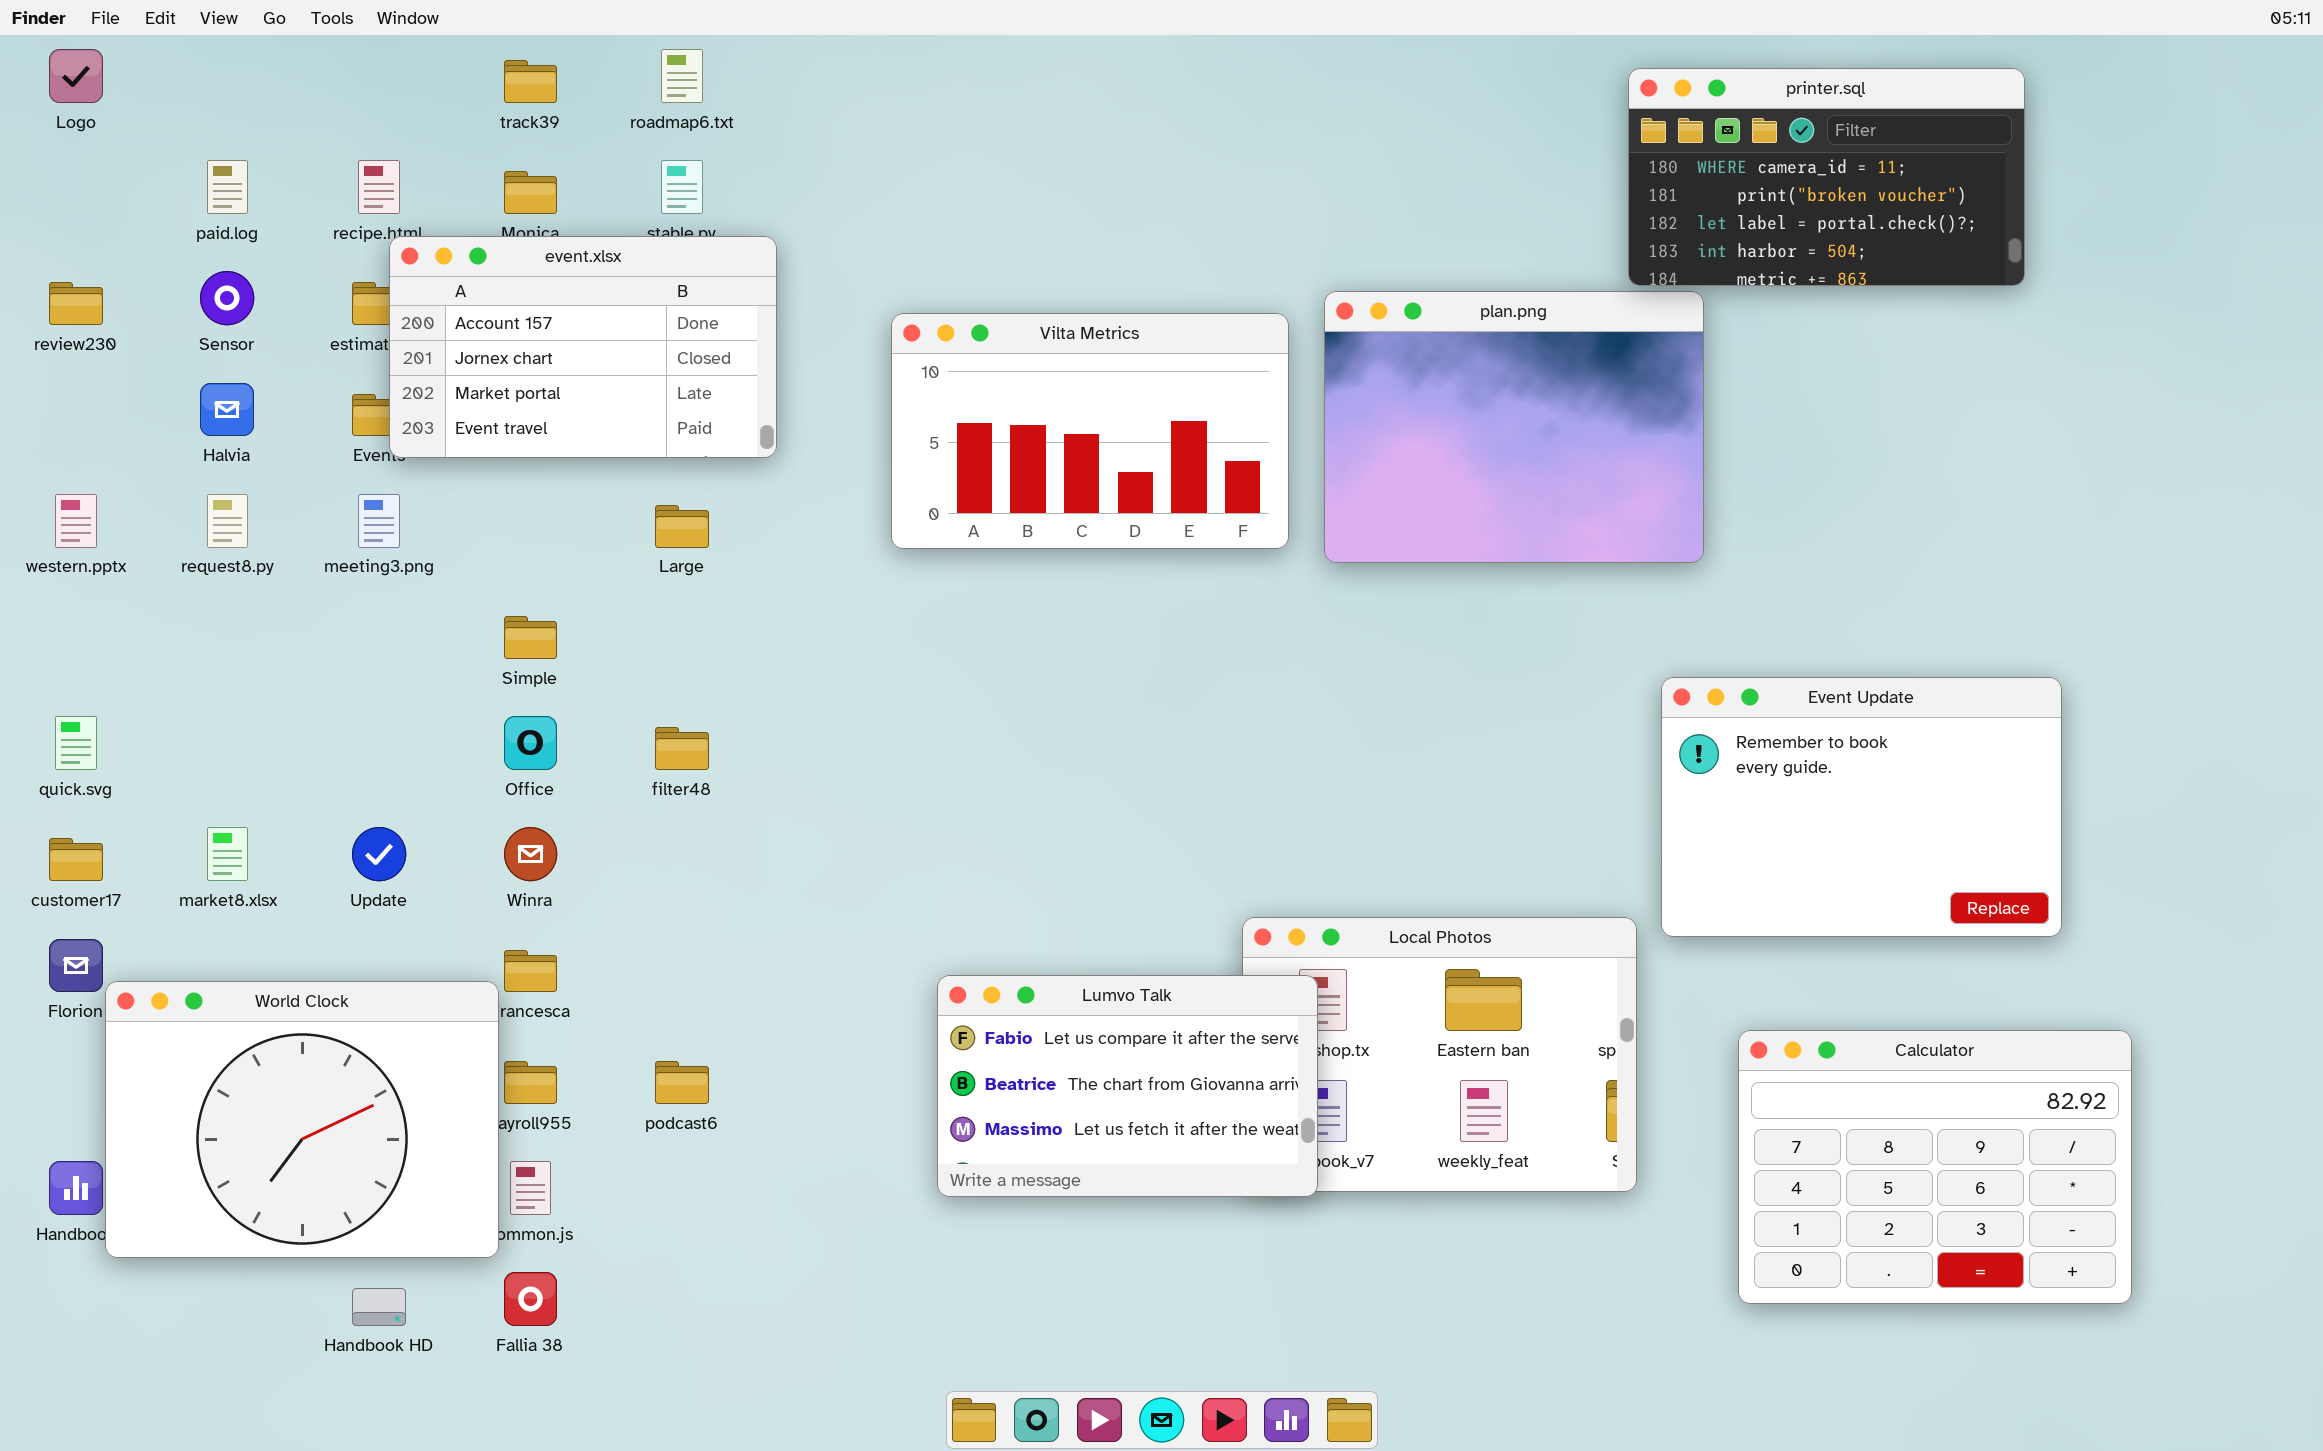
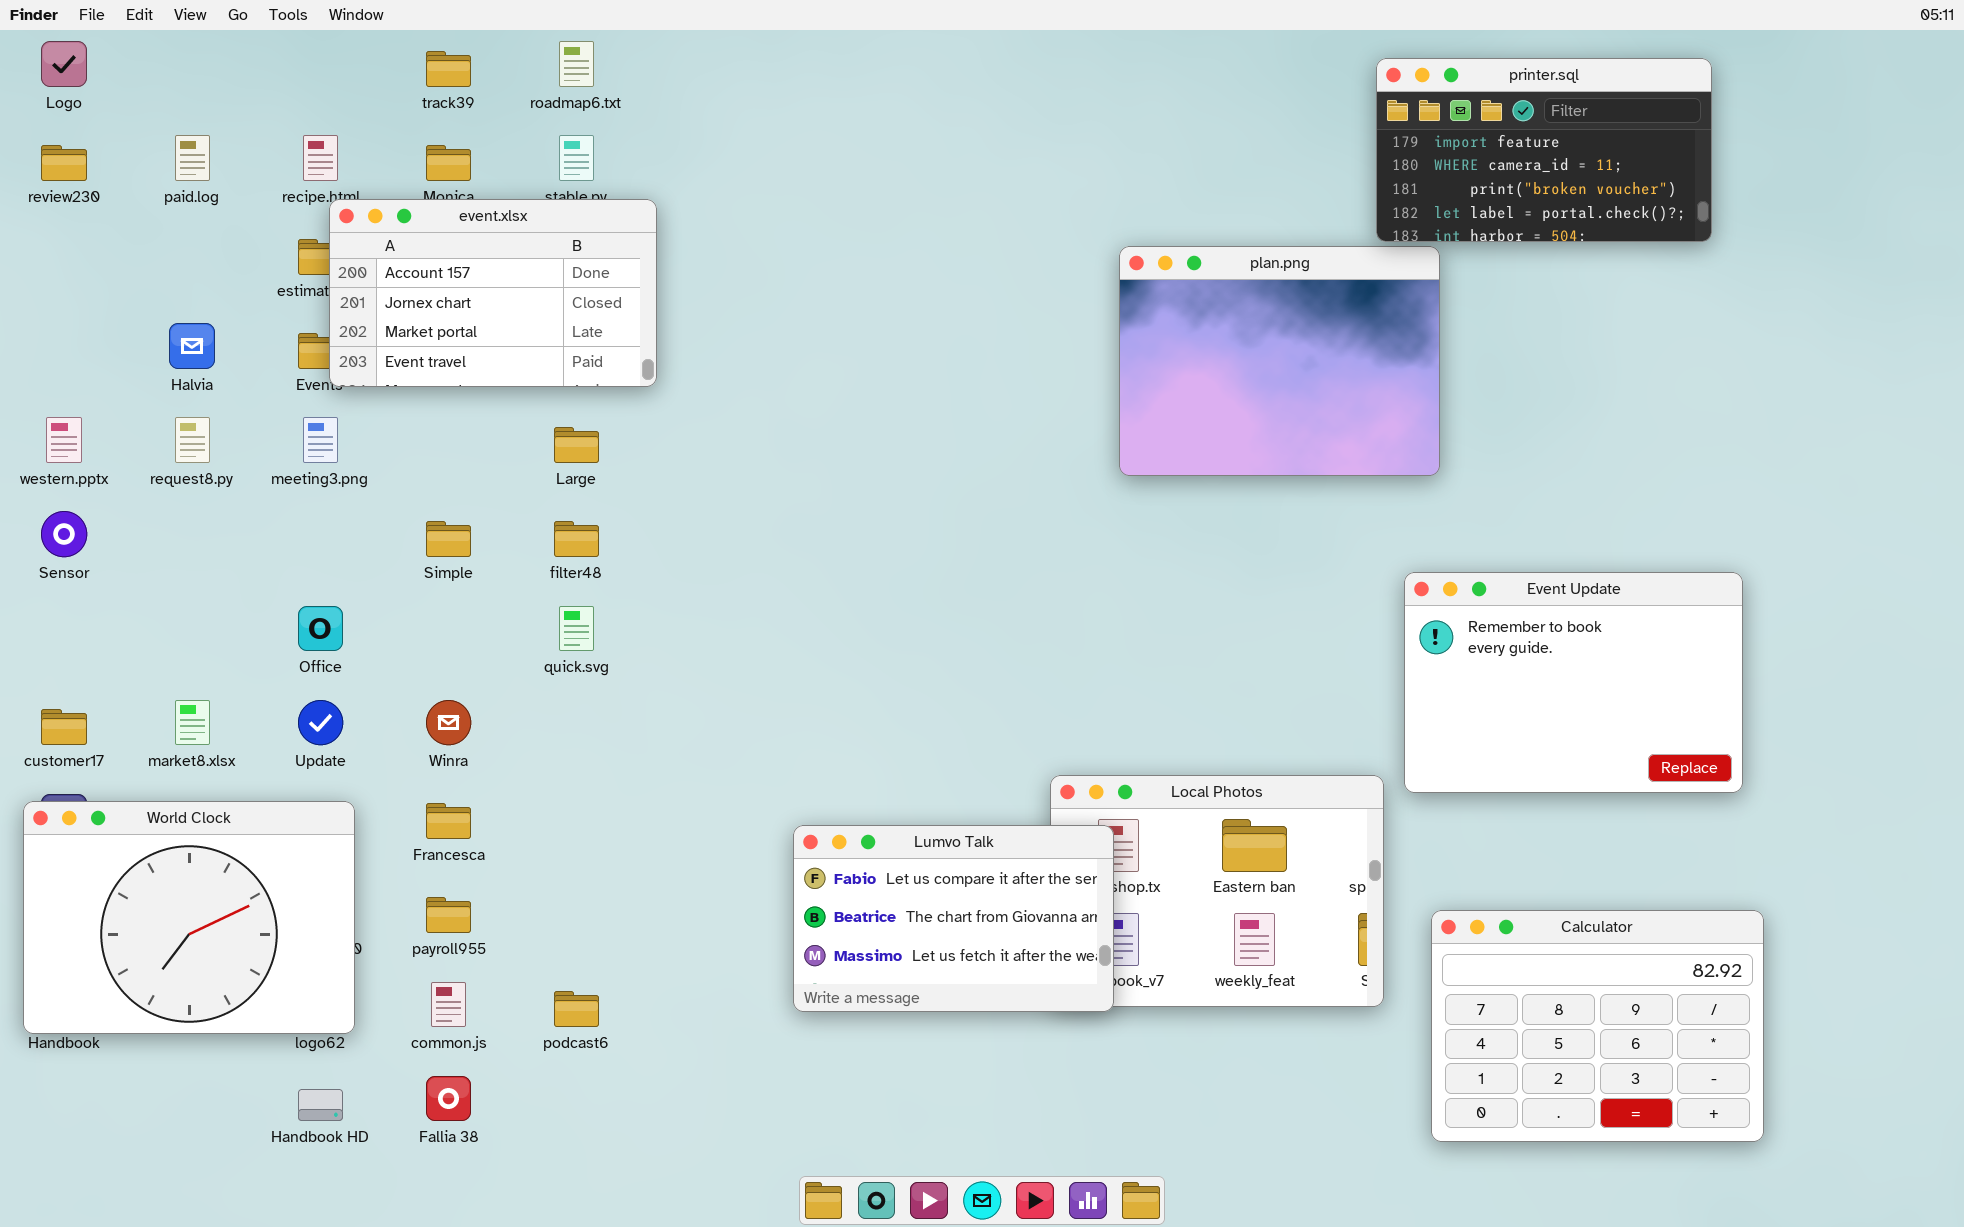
printer.sql: [1628,68,2025,286] -> [1376,58,1712,242], scrolled up 1 row
Sensor: [200,271,254,325] -> [41,511,87,557], moved
review230: [49,282,103,325] -> [41,145,87,181], moved
Vilta Metrics: [891,313,1289,549] -> none, closed
quick.svg: [55,716,97,770] -> [559,606,594,651], moved
Office: [504,716,557,770] -> [298,606,343,651], moved
filter48: [655,727,709,770] -> [554,521,599,557], moved
World Clock: [105,981,499,1258] -> [23,801,355,1034], moved
Calculator: [1738,1030,2132,1304] -> [1431,910,1764,1142], moved
podcast6: [655,1061,709,1104] -> [554,991,599,1027], moved

